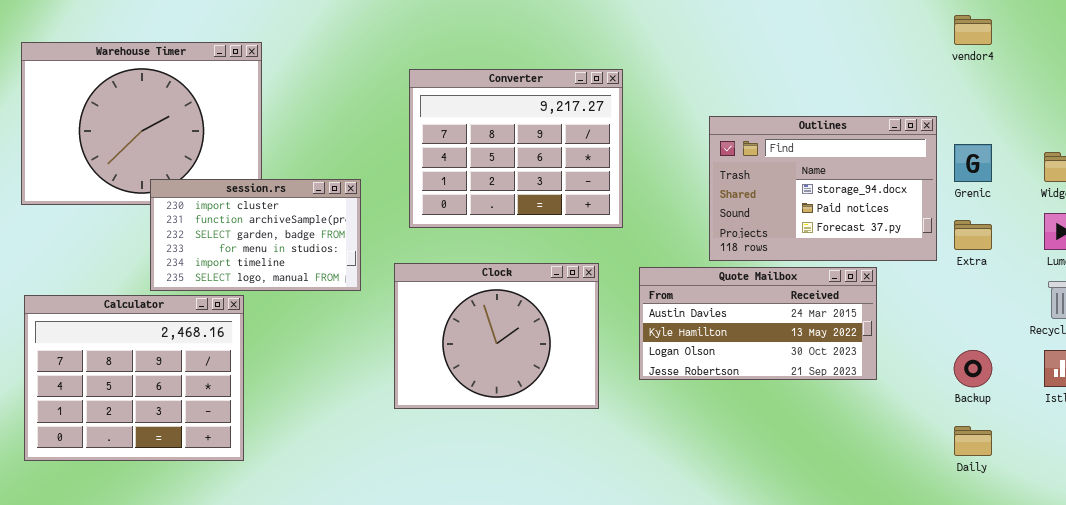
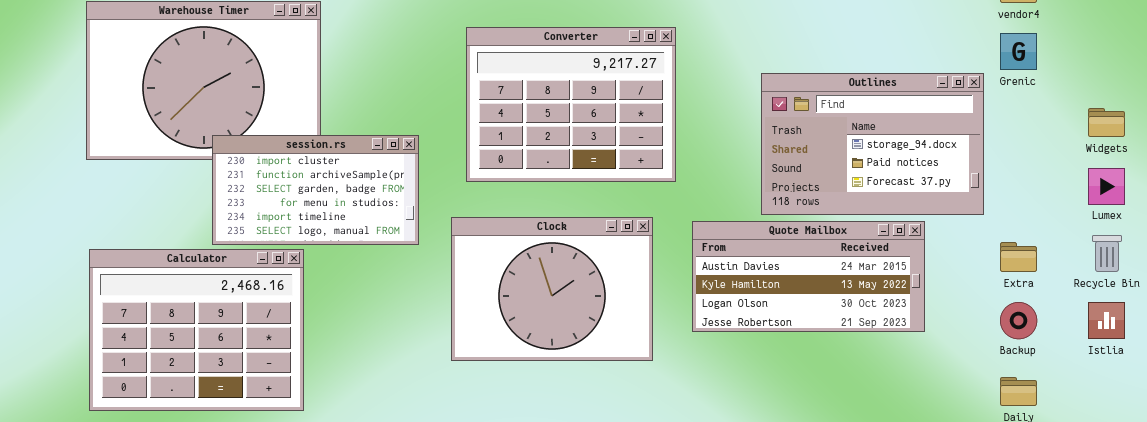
Grenic: [954,144,992,182] -> [1000,33,1037,70], moved
Extra: [954,220,992,250] -> [1000,242,1037,272], moved

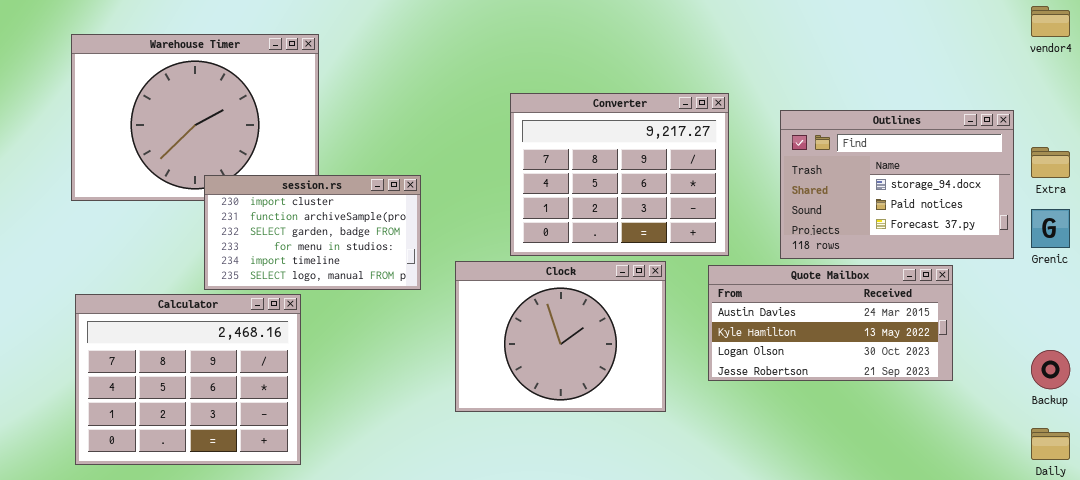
Converter: [466,27,676,182] -> [510,93,729,256], moved
Grenic: [1000,33,1037,70] -> [1031,209,1070,248], moved
Extra: [1000,242,1037,272] -> [1031,147,1070,178], moved

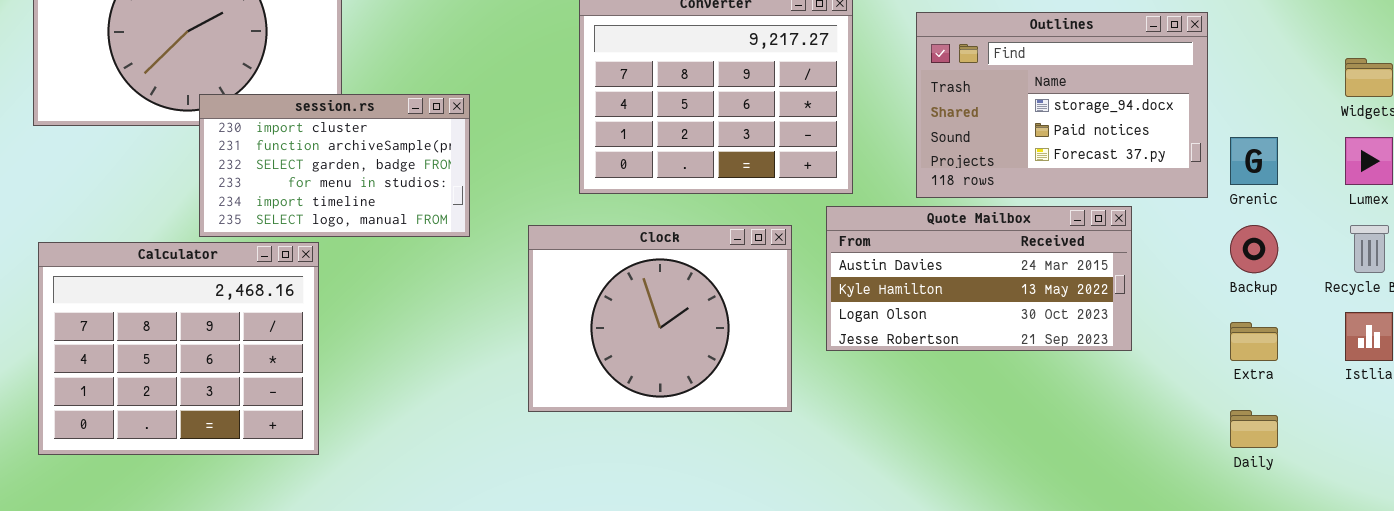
Extra: [1031,147,1070,178] -> [1230,322,1278,361], moved
Clock: [455,261,666,412] -> [528,225,792,412], moved
Backup: [1031,350,1070,389] -> [1230,225,1278,273], moved

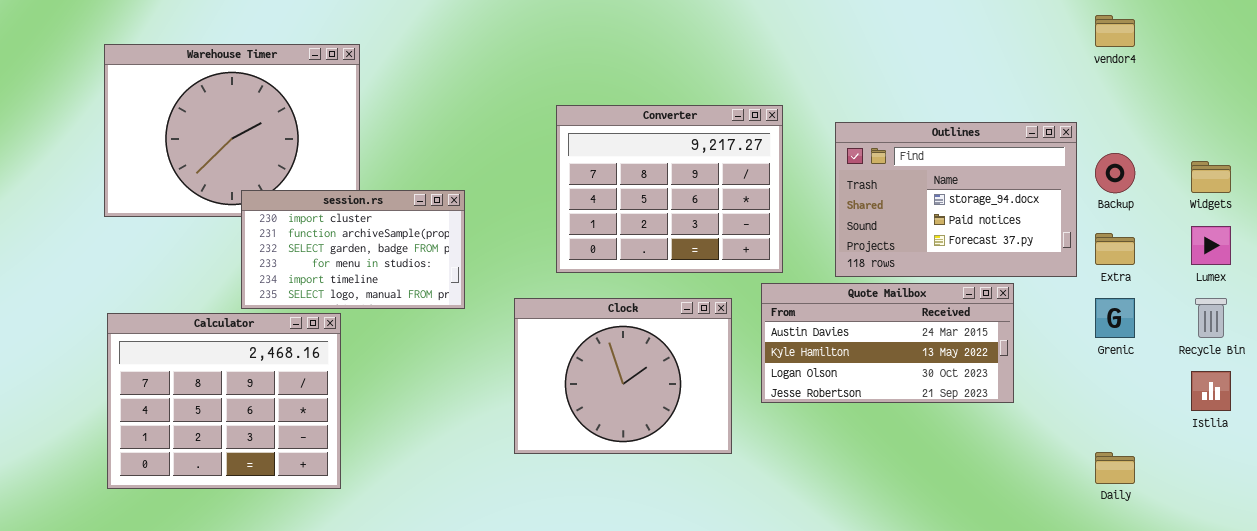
Grenic: [1230,137,1278,185] -> [1095,298,1135,338], moved
Backup: [1230,225,1278,273] -> [1095,153,1135,193], moved
Extra: [1230,322,1278,361] -> [1095,233,1135,265], moved

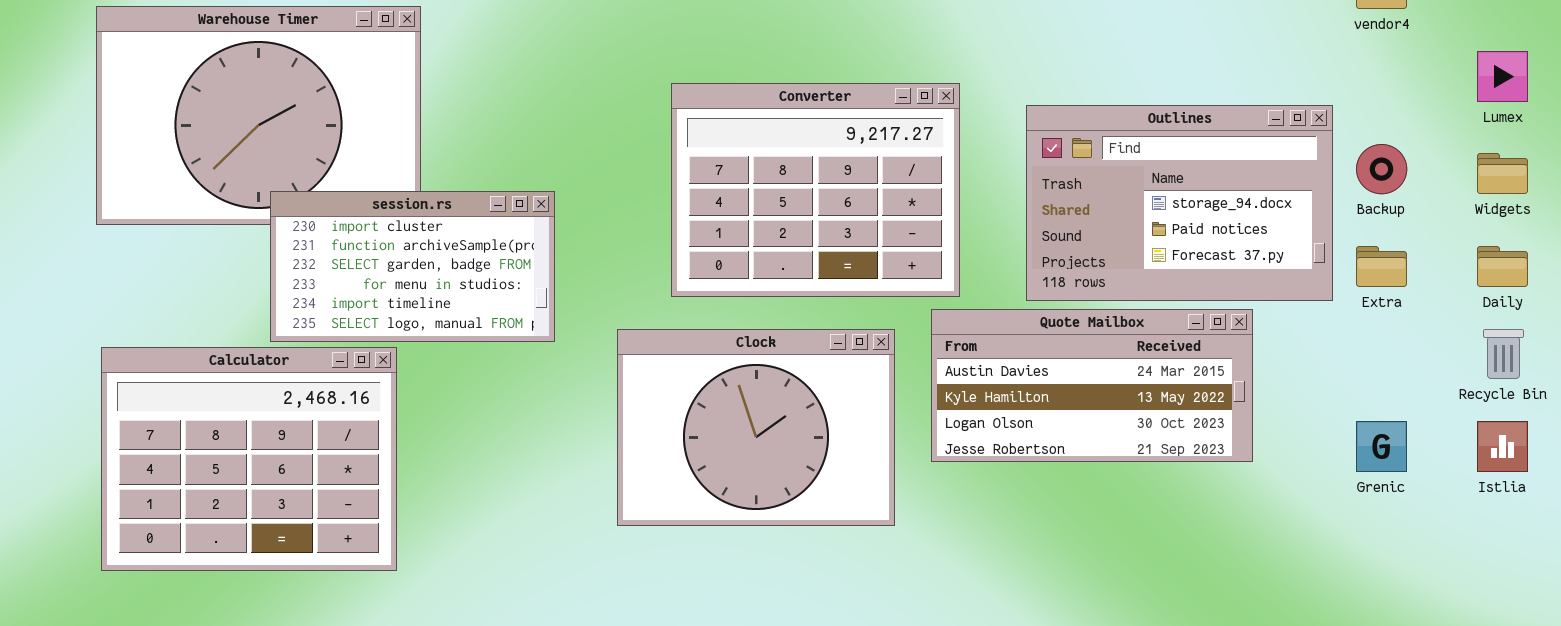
Lumex: [1191,226,1231,265] -> [1477,51,1528,102], moved
Grenic: [1095,298,1135,338] -> [1356,421,1407,472], moved
Daily: [1095,452,1135,484] -> [1477,246,1528,287], moved

